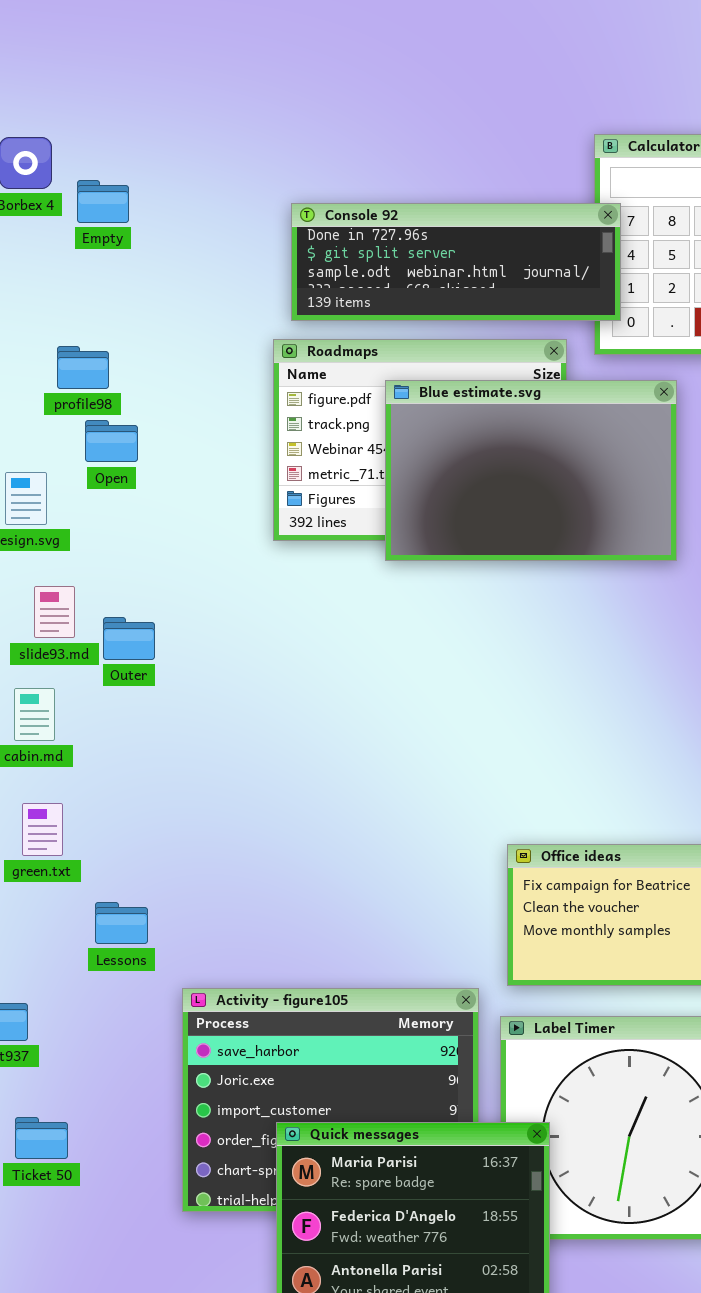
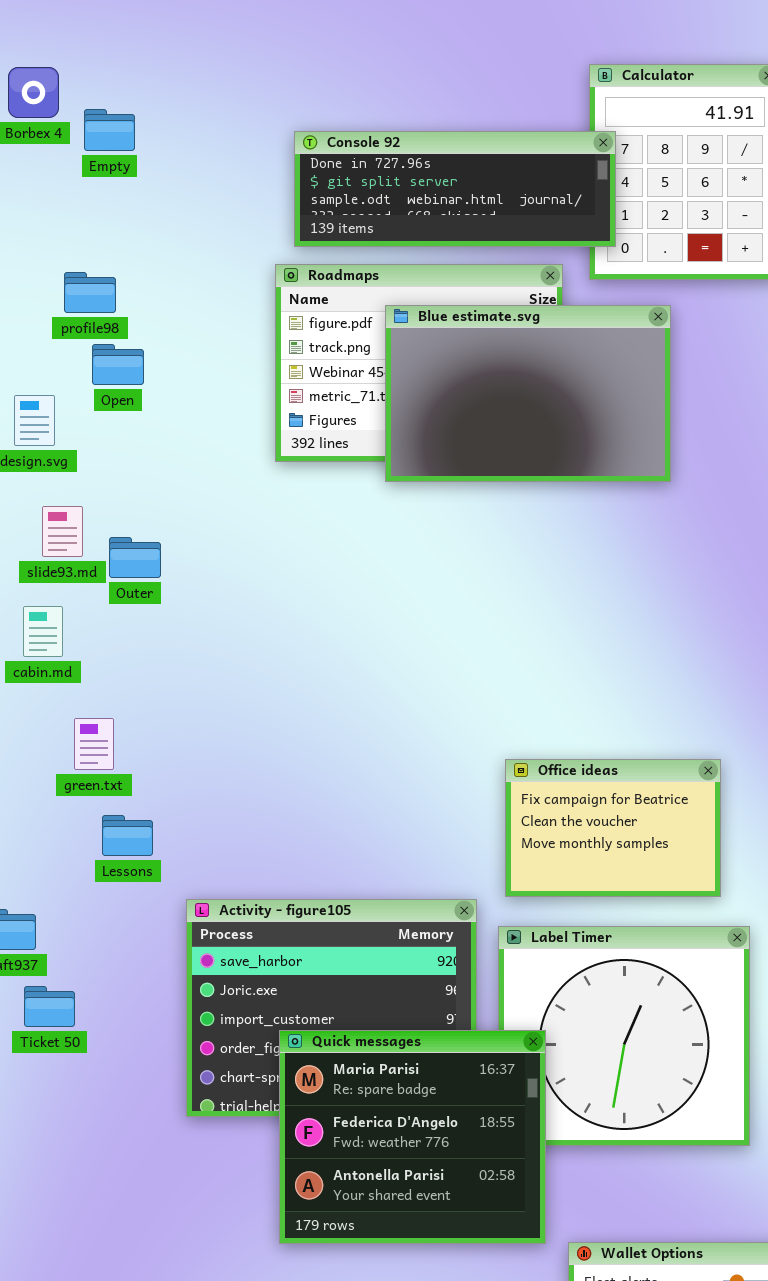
green.txt: [22,803,63,856] -> [74,718,114,770], moved
Ticket 50: [15,1117,68,1159] -> [24,986,75,1027], moved

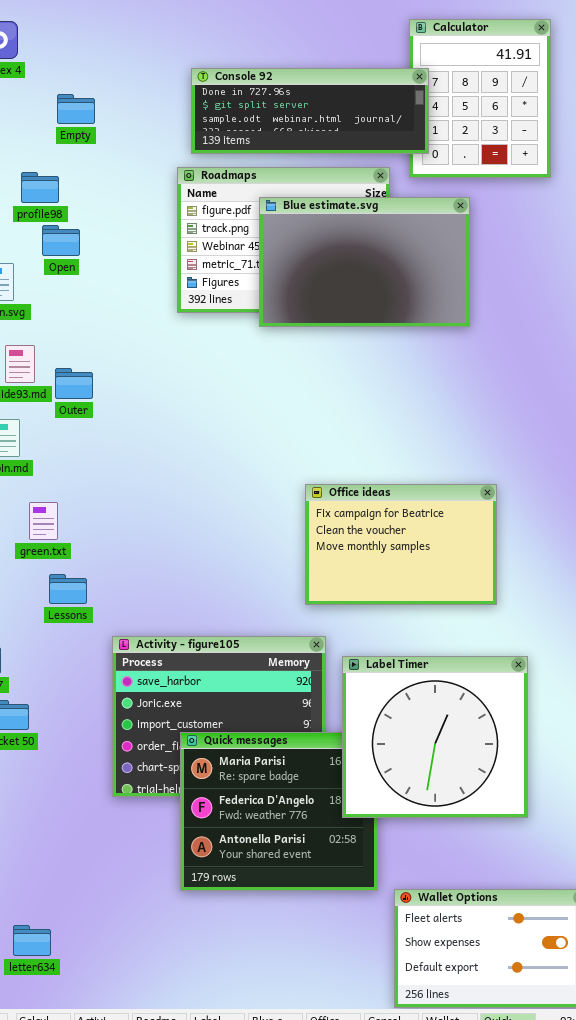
Empty: [84,109,135,151] -> [57,94,95,124], moved
Office ideas: [505,759,721,897] -> [305,484,497,605], moved, resized
Label Timer: [498,926,750,1146] -> [342,656,528,818], raised

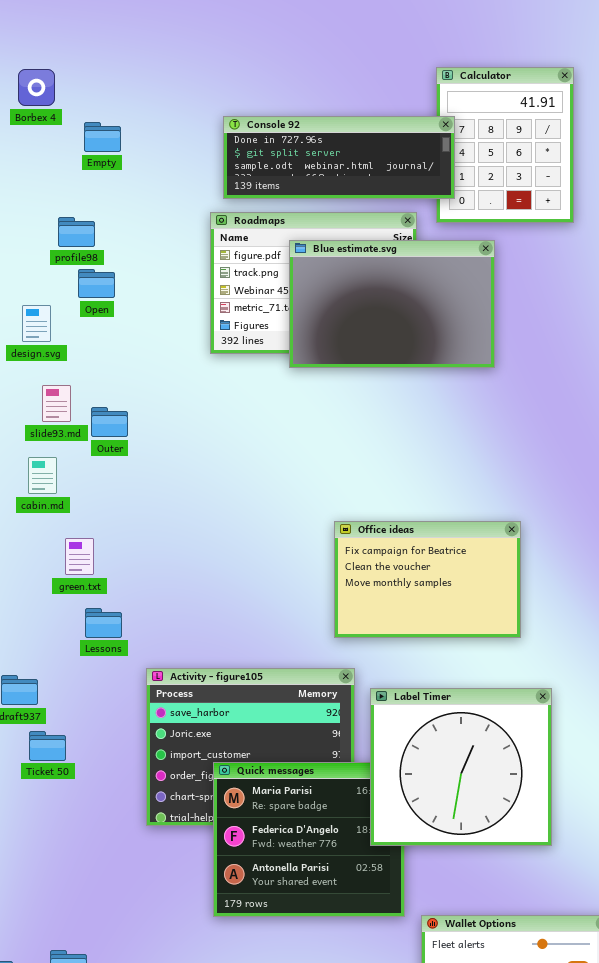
Empty: [57,94,95,124] -> [84,122,121,152], moved

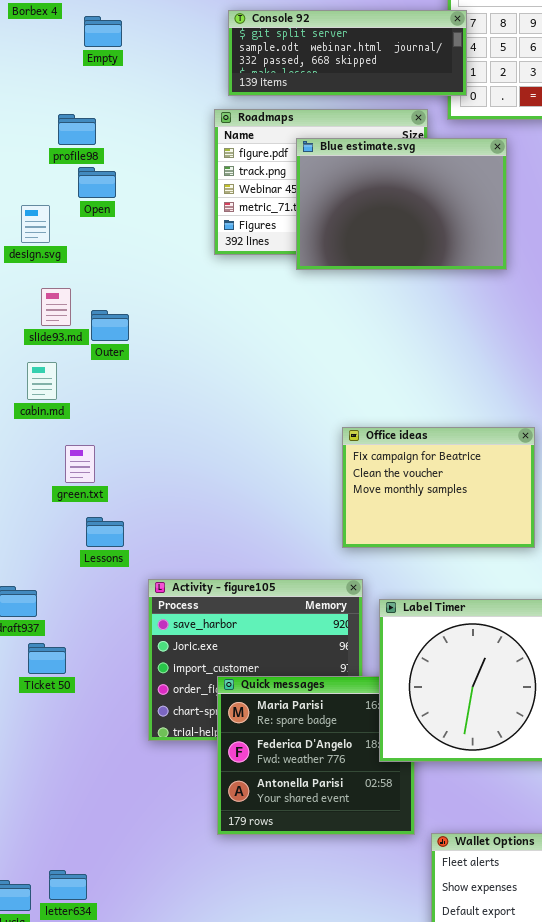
Console 92: [223,116,455,199] -> [228,10,467,96], scrolled down 1 row

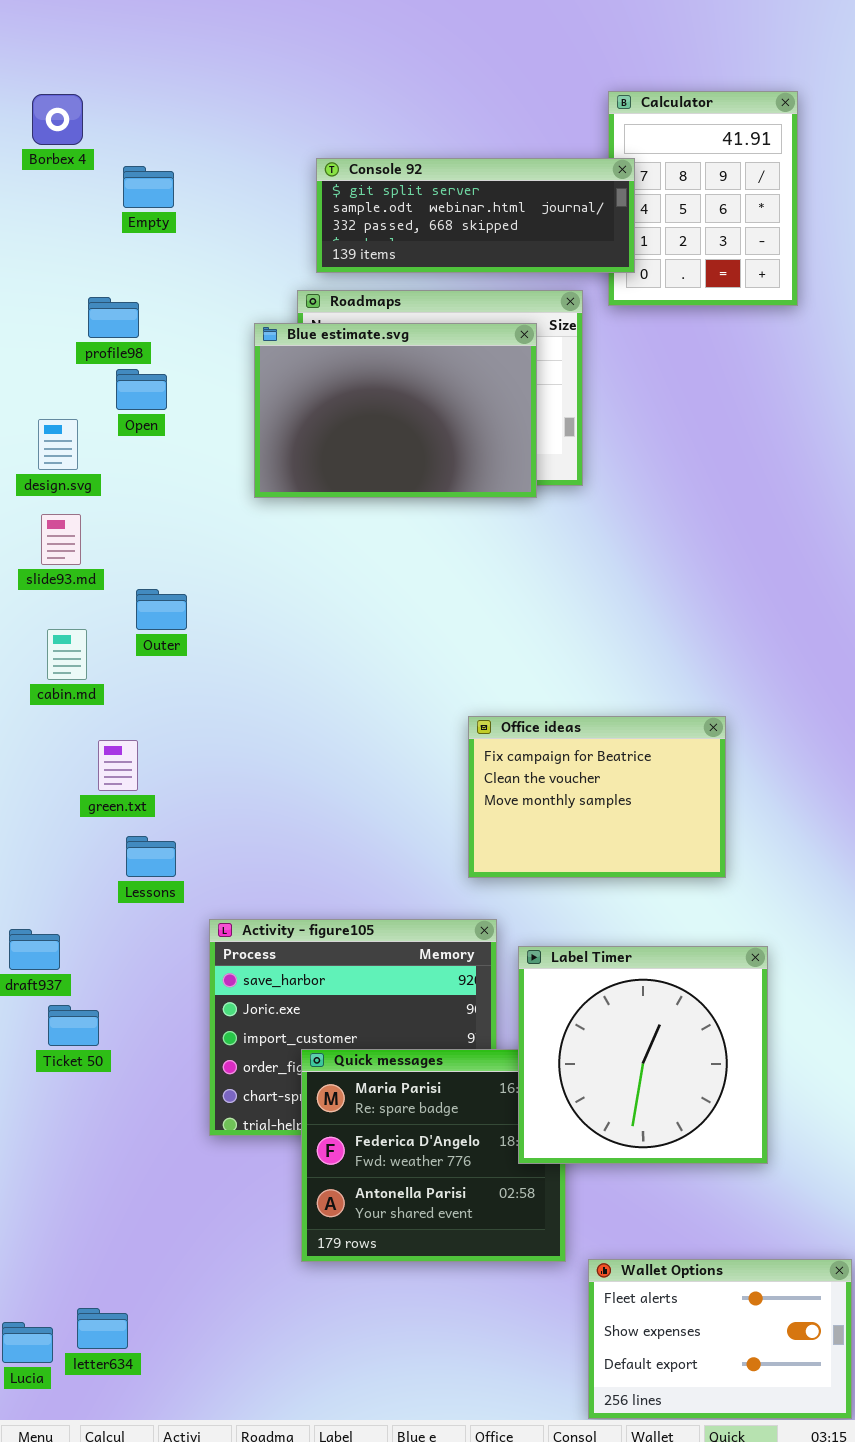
Blue estimate.svg: [296,138,507,270] -> [254,323,537,498], moved
slide93.md: [41,288,71,326] -> [41,514,81,565], moved
Outer: [91,310,129,341] -> [136,589,187,630], moved

